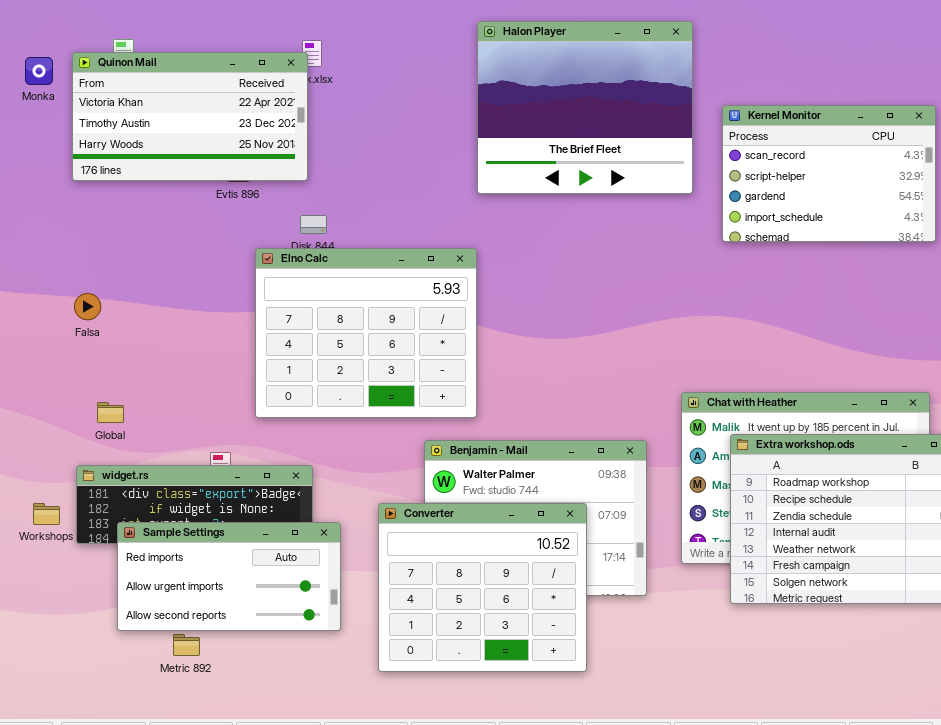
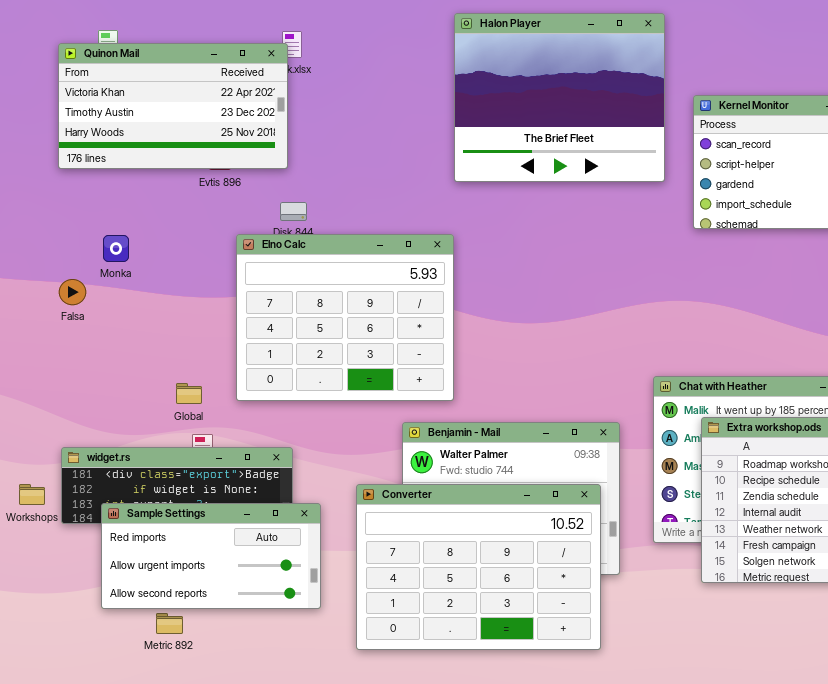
Monka: [25,57,53,85] -> [103,235,129,262], moved
Global: [97,402,124,423] -> [176,383,202,404], moved
Converter: [378,503,587,672] -> [356,484,601,650], resized

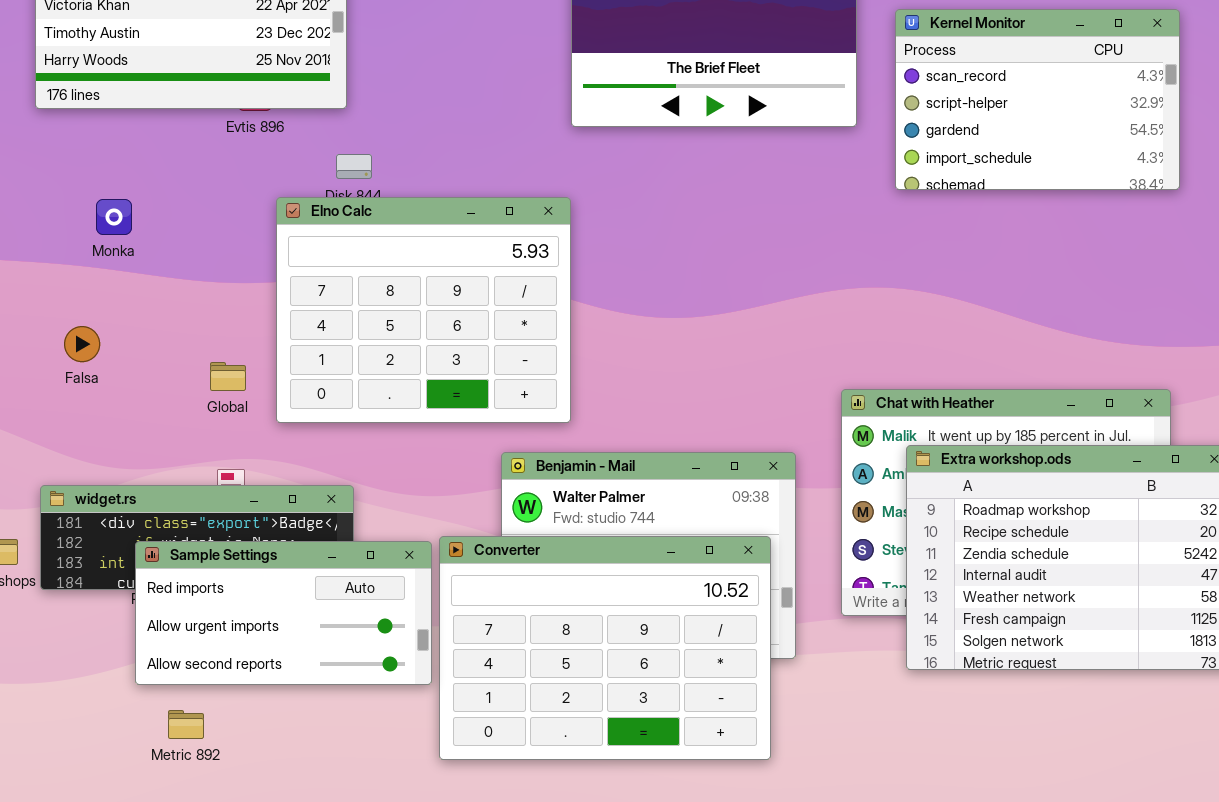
Falsa: [59,279,86,305] -> [64,326,100,362], moved
Global: [176,383,202,404] -> [210,362,246,391], moved
Sample Settings: [101,503,321,609] -> [135,541,432,685], moved

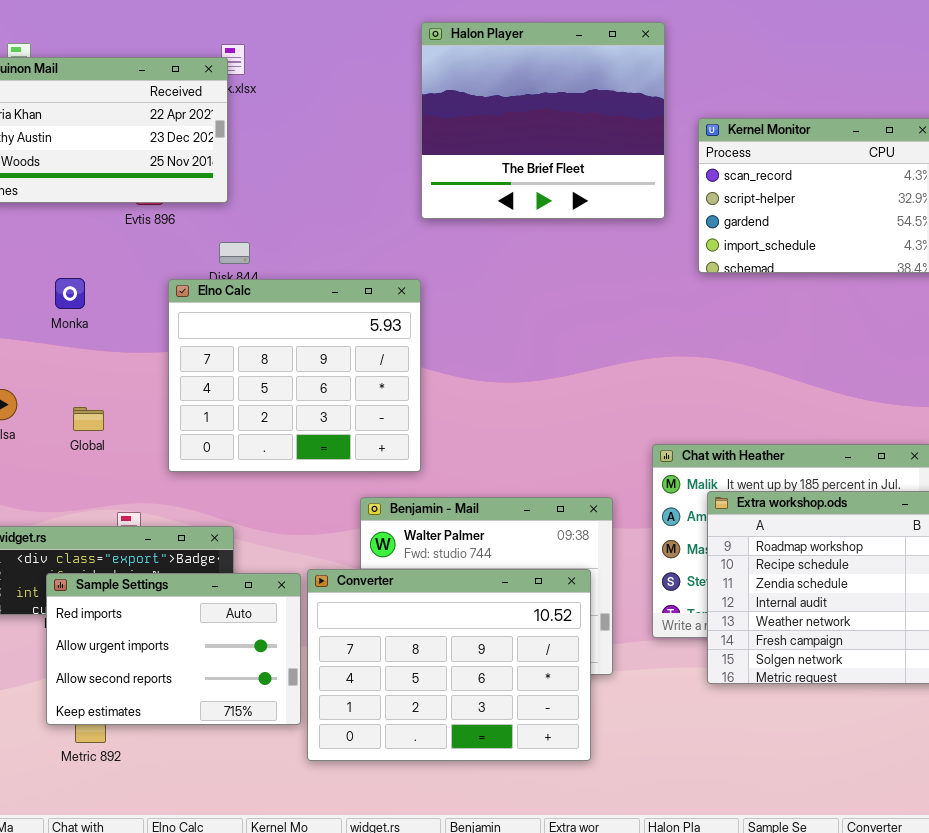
Monka: [96,199,132,235] -> [55,278,85,309], moved
Global: [210,362,246,391] -> [73,407,104,431], moved
Sample Settings: [135,541,432,685] -> [46,573,301,725], resized

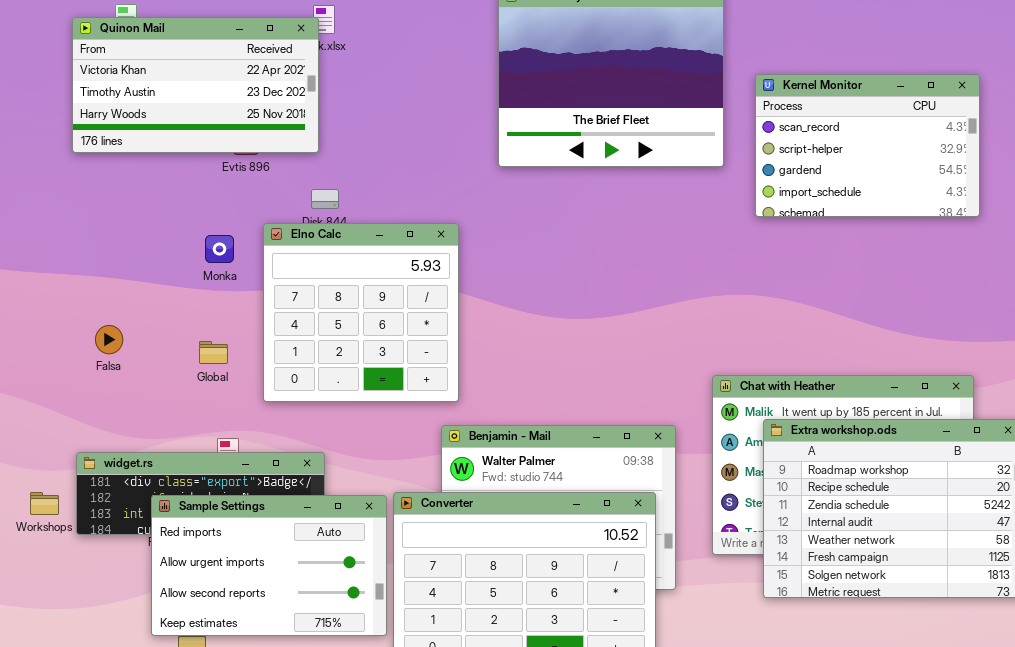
Monka: [55,278,85,309] -> [205,235,234,263], moved
Elno Calc: [168,279,421,472] -> [263,223,459,402], resized
Global: [73,407,104,431] -> [199,341,228,364], moved

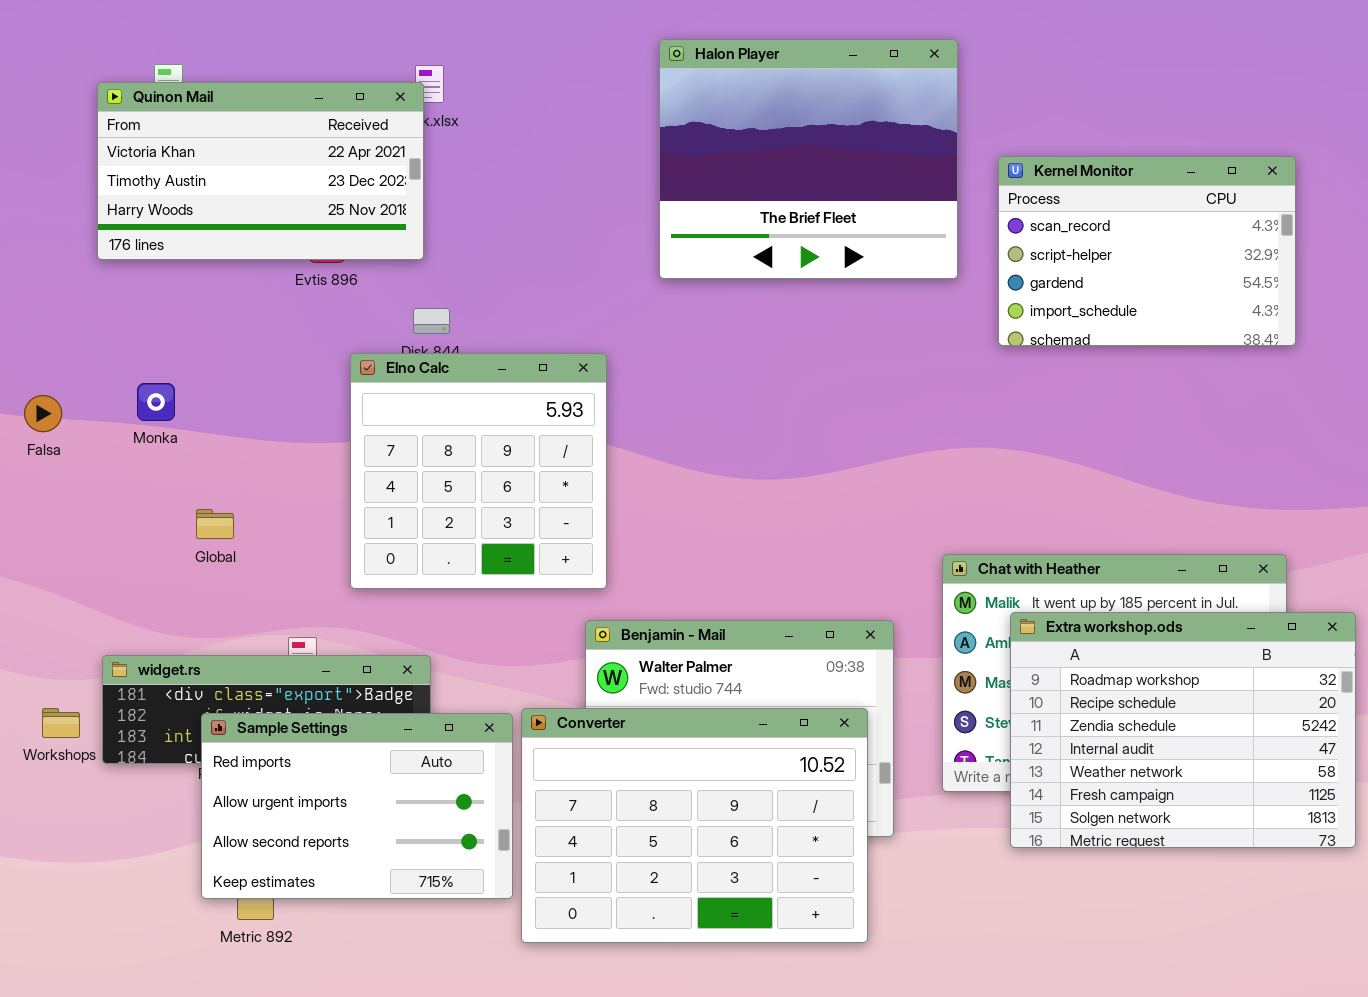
Monka: [205,235,234,263] -> [137,383,175,421], moved
Falsa: [95,325,123,354] -> [24,395,62,432], moved
Global: [199,341,228,364] -> [196,509,234,539], moved

